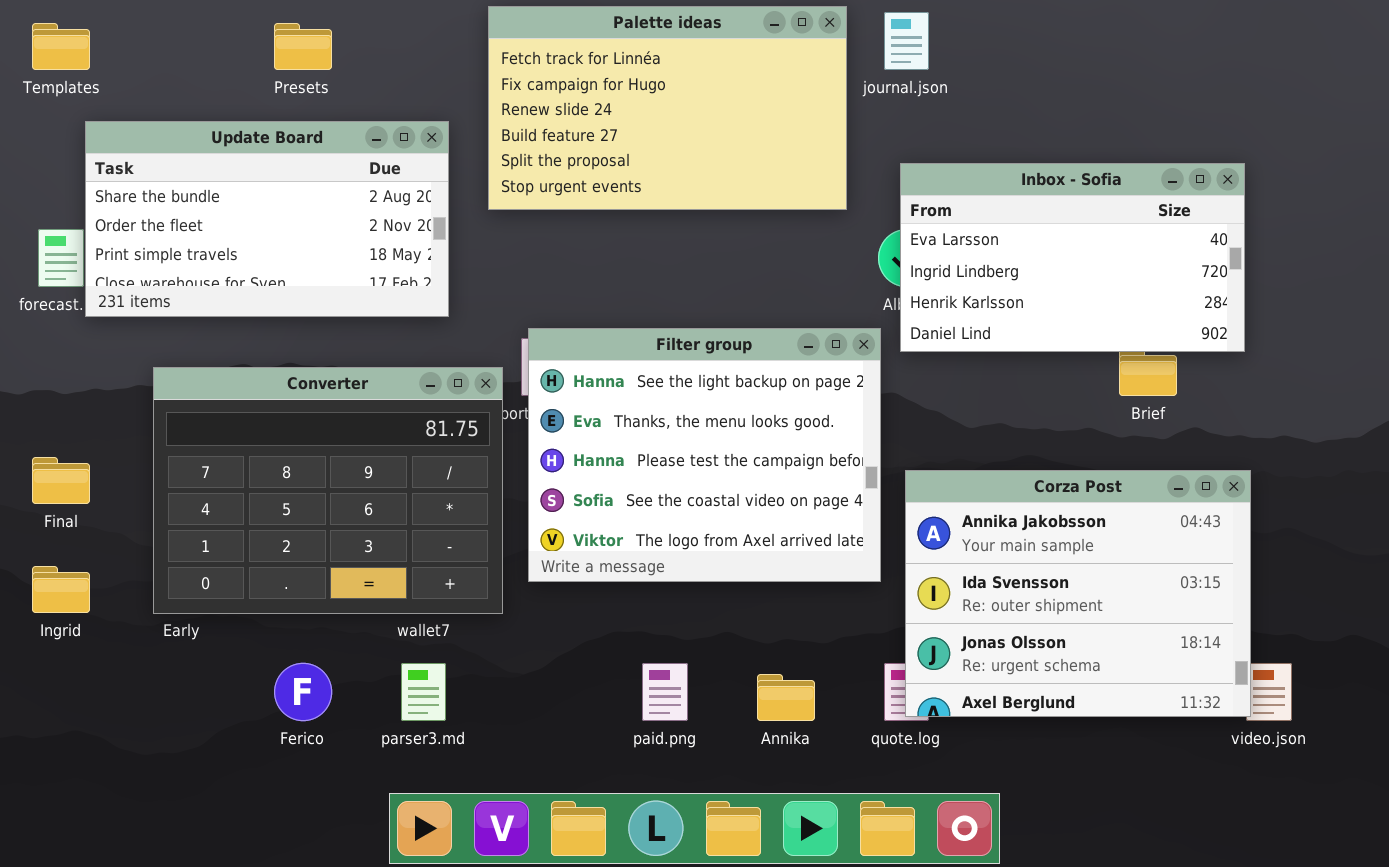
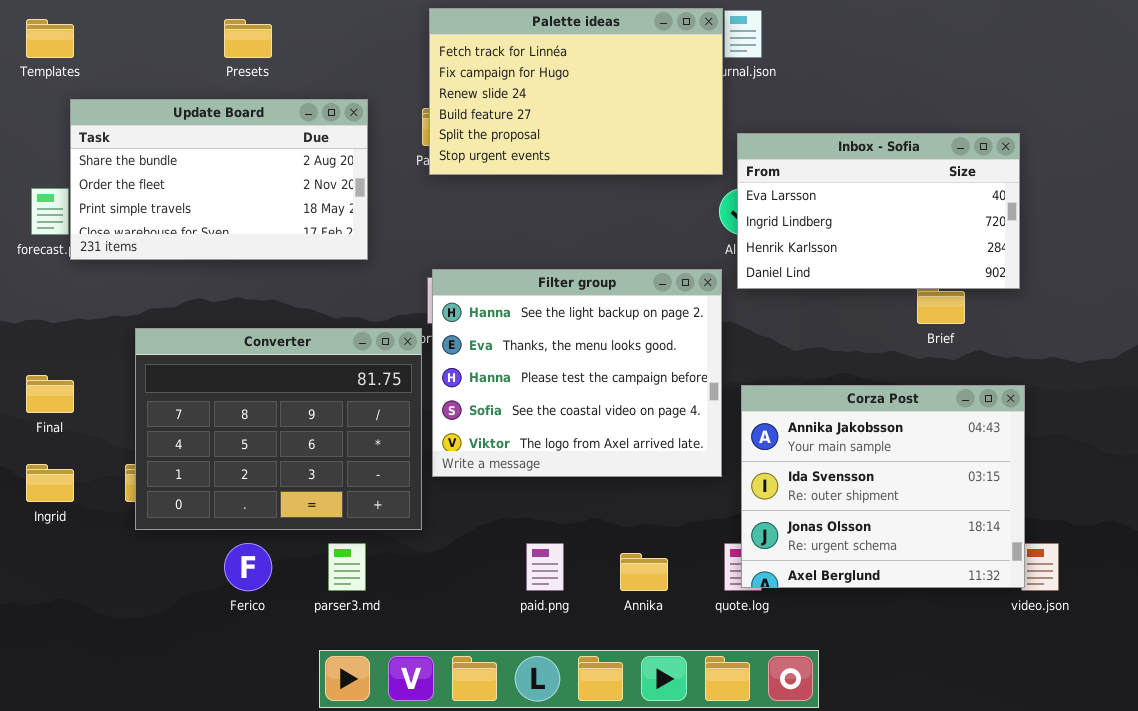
Palette ideas: [488,6,847,210] -> [429,8,723,175], moved
Converter: [153,367,503,614] -> [135,328,422,530], moved

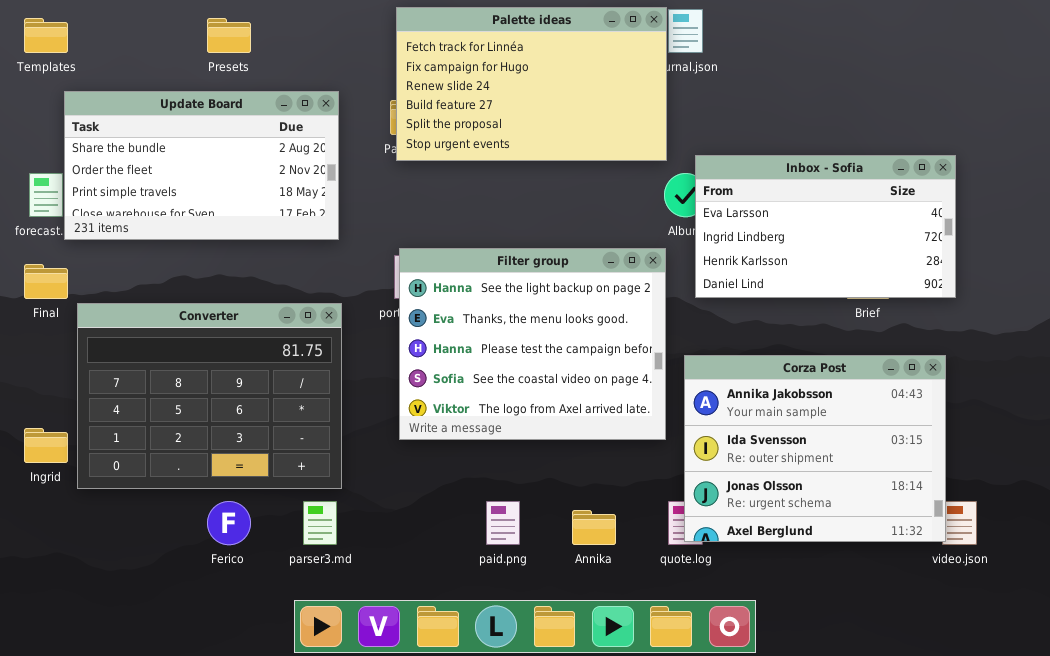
Inbox - Sofia: [737,133,1020,289] -> [695,155,956,298], moved
Converter: [135,328,422,530] -> [77,303,342,489], moved
Final: [26,375,74,413] -> [24,264,68,299], moved

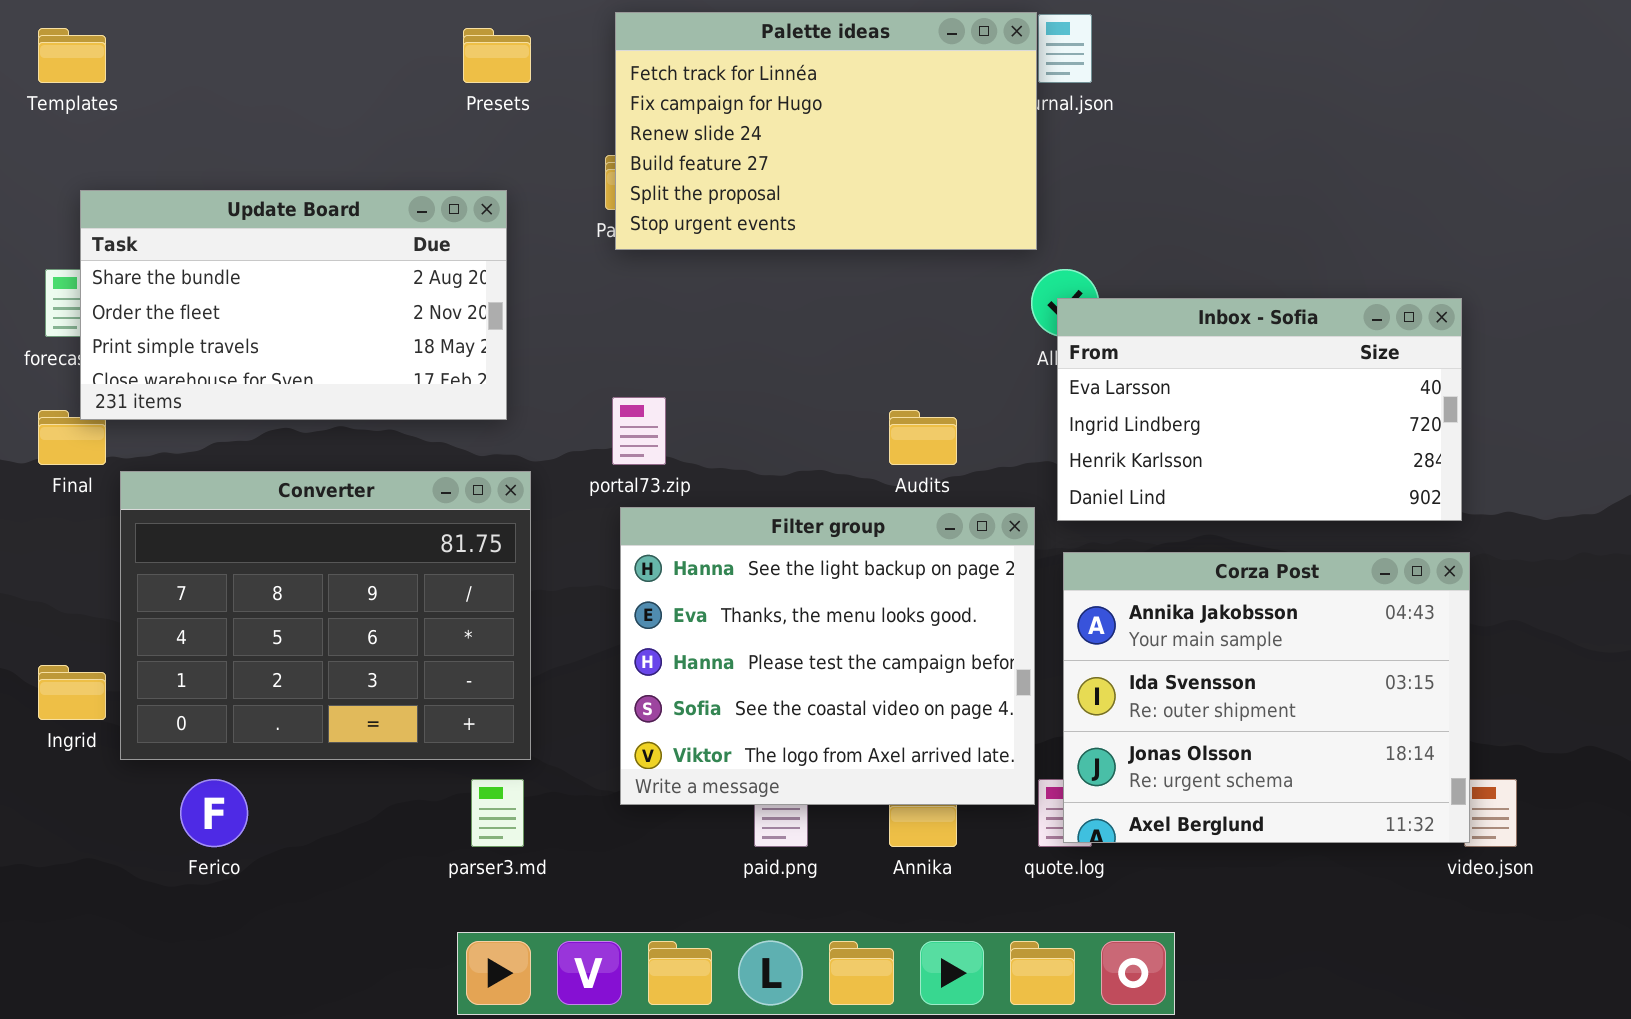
Presets: [207,18,251,53] -> [463,28,531,83], moved
Update Board: [64,91,339,240] -> [80,190,507,420], moved
Inbox - Sofia: [695,155,956,298] -> [1057,298,1462,521], moved
Filter group: [399,248,666,440] -> [620,507,1035,805], moved
Ferico: [207,501,251,545] -> [180,779,248,847], moved

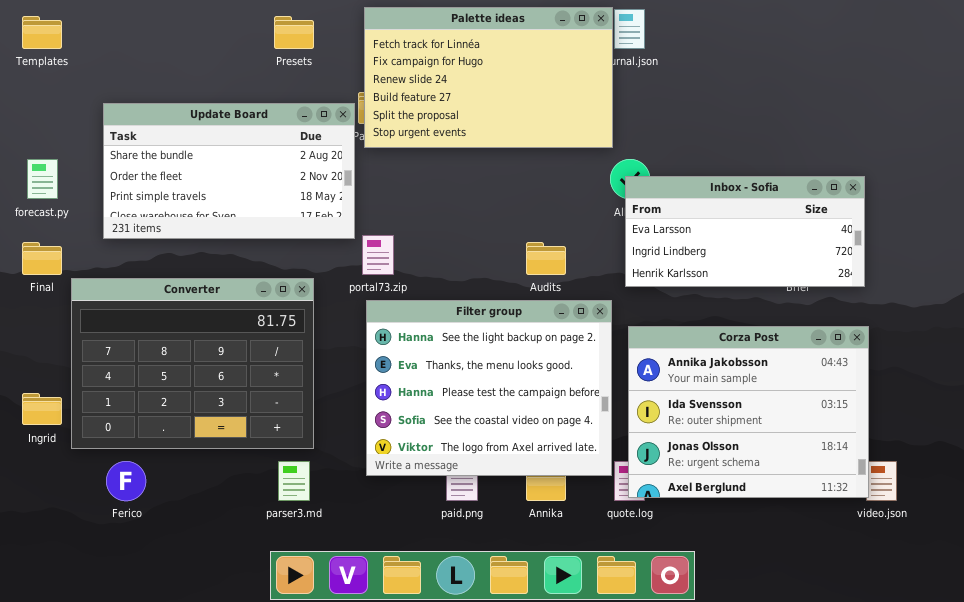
Update Board: [80,190,507,420] -> [103,103,355,239], moved
Inbox - Sofia: [1057,298,1462,521] -> [625,176,865,287], resized

